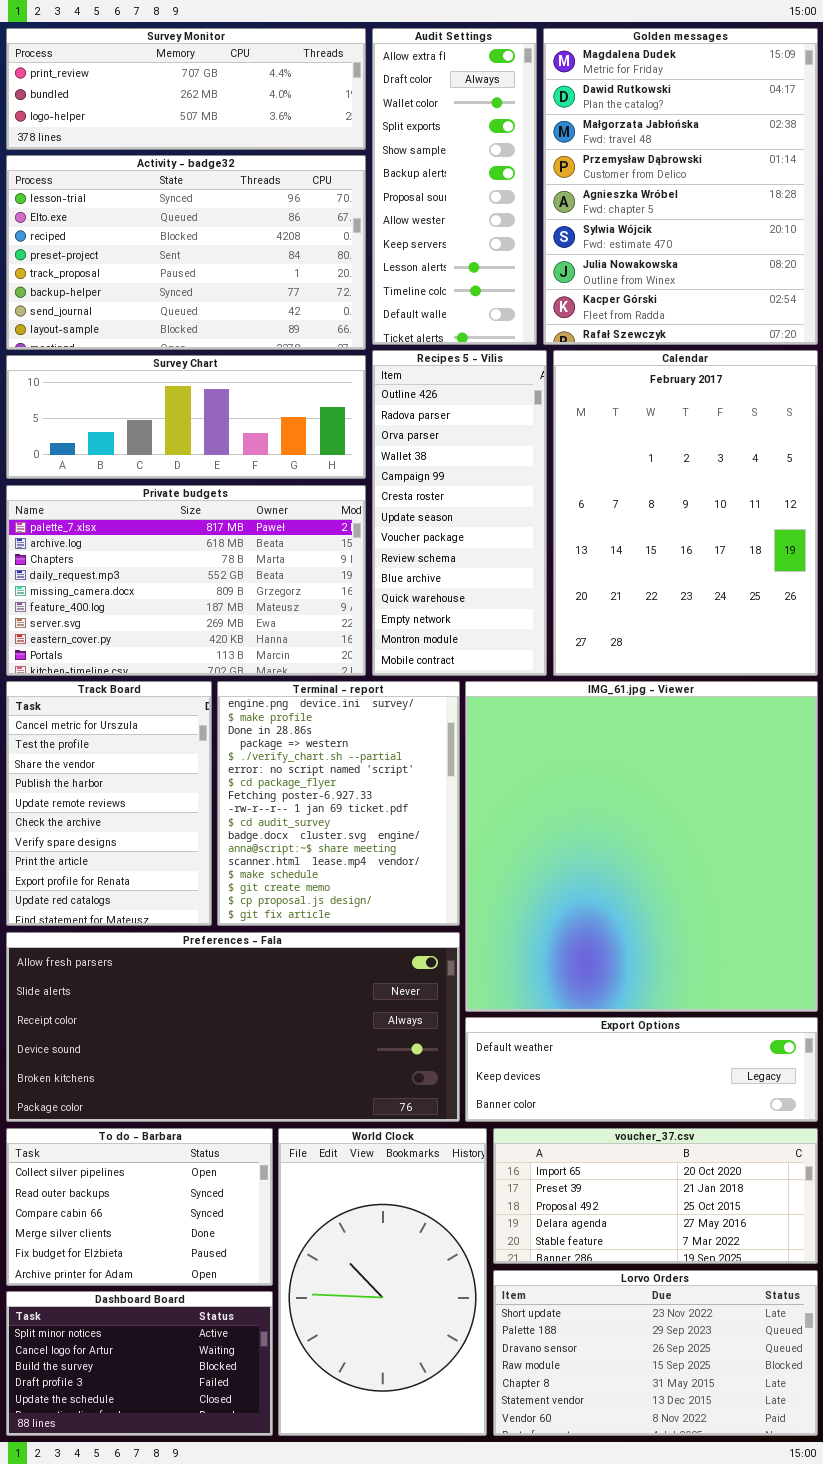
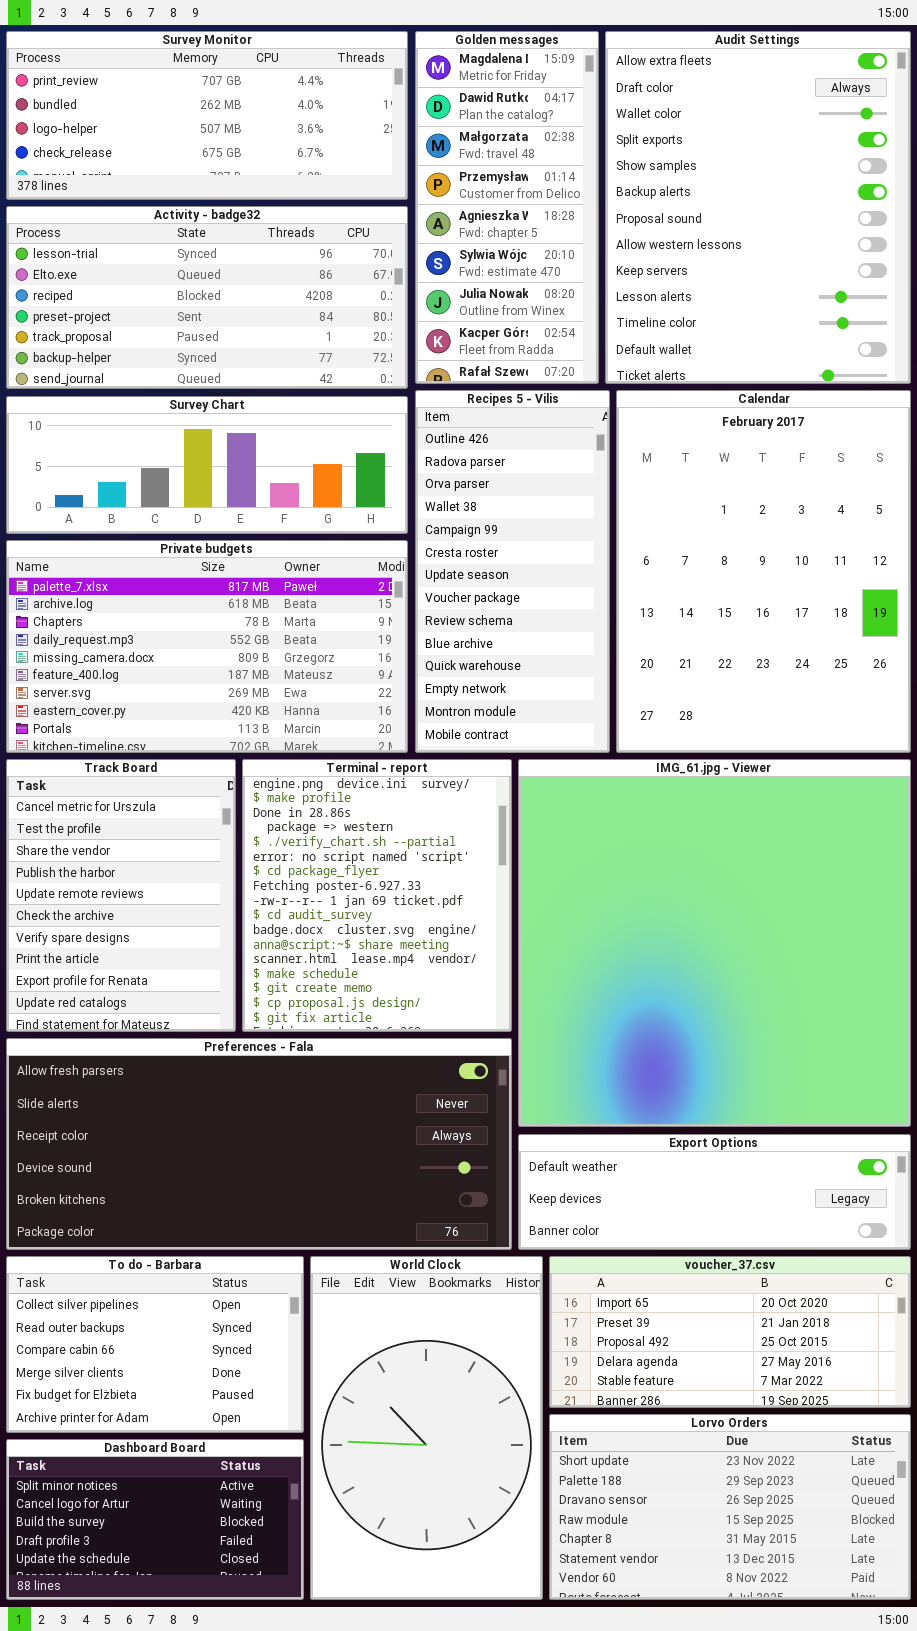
Survey Monitor: [6,28,366,150] -> [6,31,408,200], resized
Audit Settings: [372,28,537,345] -> [605,31,911,384], moved, resized
Golden messages: [543,28,818,345] -> [415,31,599,384], moved, resized
Activity - badge32: [6,155,366,350] -> [6,206,408,389], resized

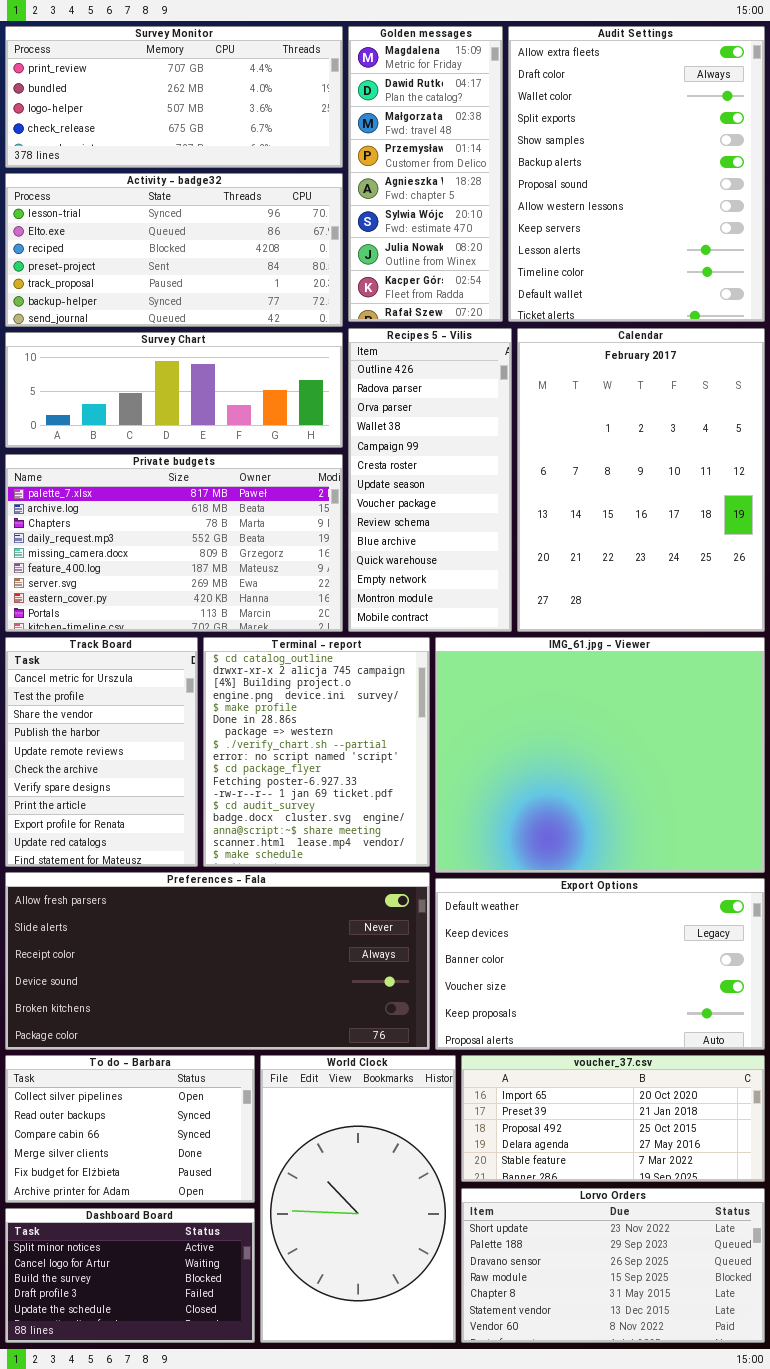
Terminal - report: [242,759,512,1032] -> [203,637,430,867], scrolled up 3 rows
IMG_61.jpg - Viewer: [518,759,911,1127] -> [435,637,765,873], resized
Export Options: [518,1134,911,1250] -> [435,878,765,1050], resized

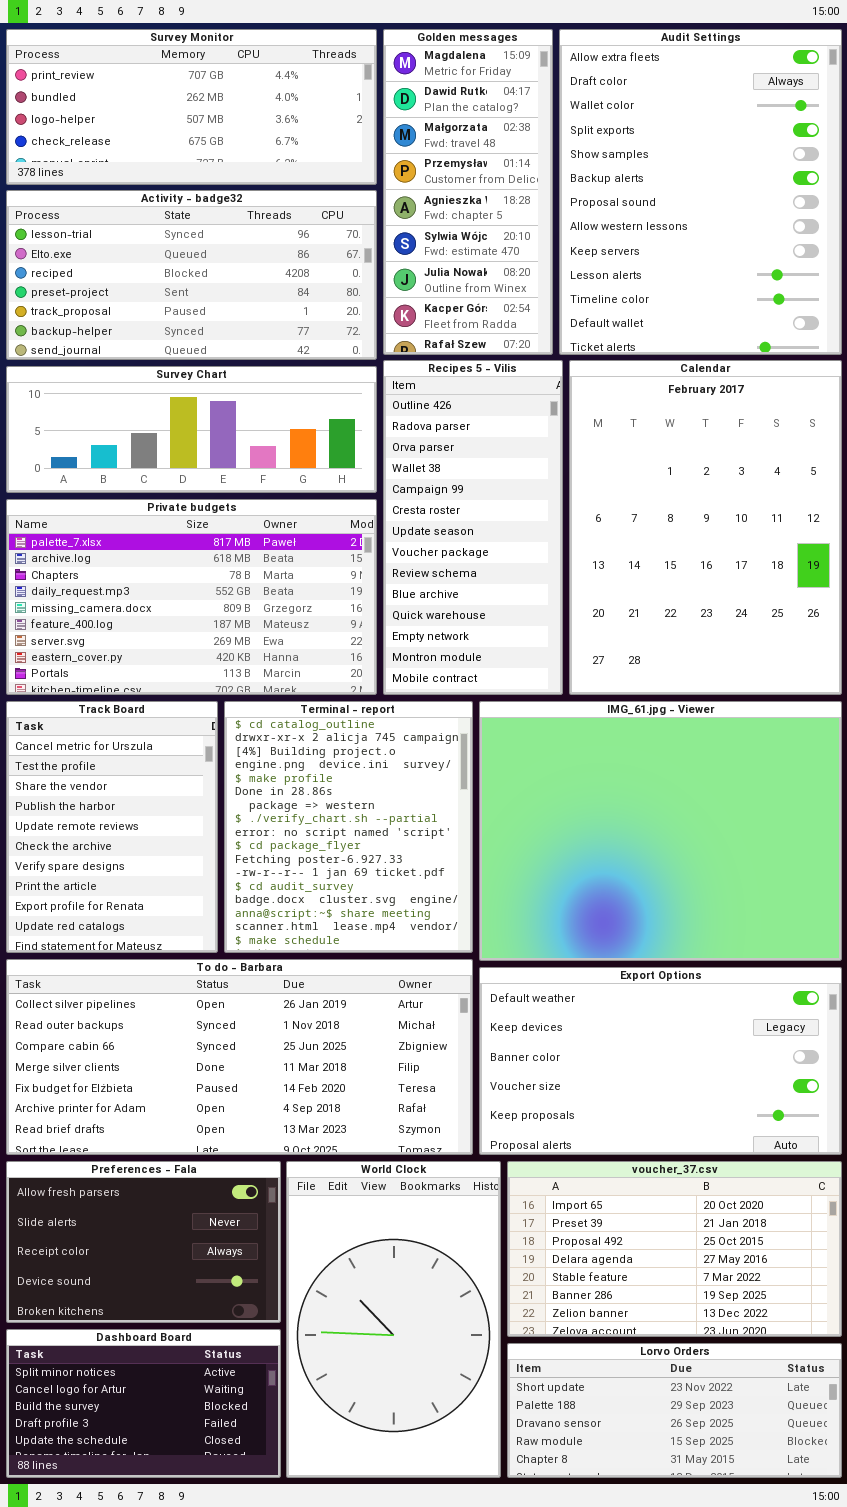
Preferences - Fala: [5,872,430,1050] -> [6,1161,281,1323], moved, resized
To do - Barbara: [5,1055,255,1203] -> [6,959,473,1155], moved, resized
voucher_37.csv: [461,1055,765,1182] -> [507,1161,842,1337], resized
Lorvo Orders: [461,1188,765,1343] -> [507,1343,842,1478], resized

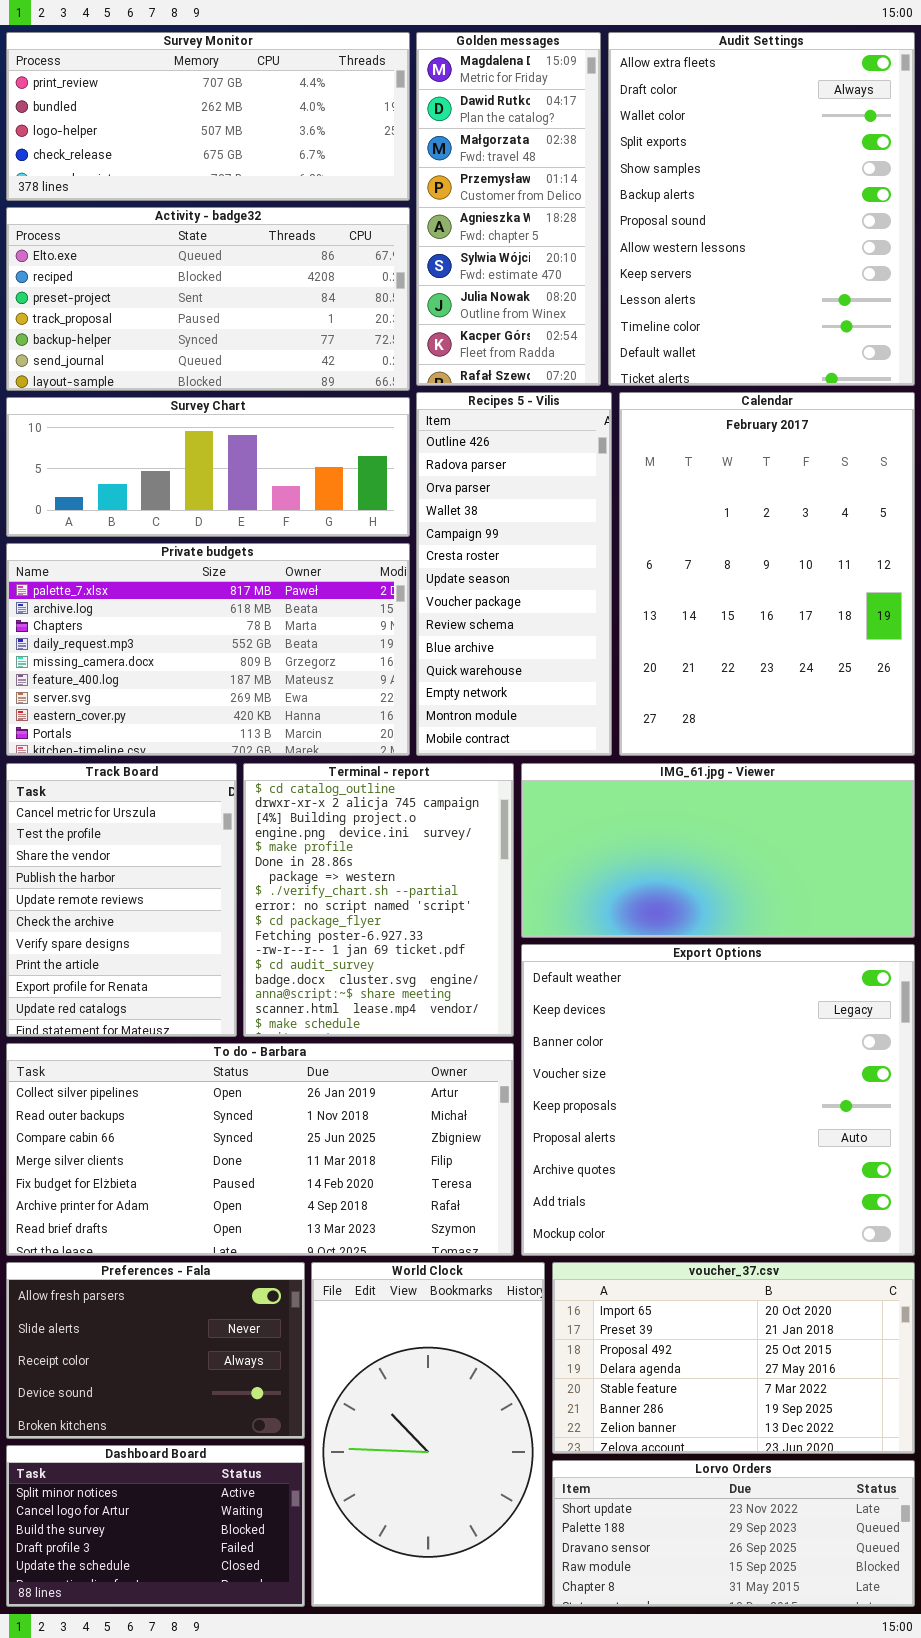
Activity - badge32: [6,190,377,360] -> [6,207,410,391], scrolled down 1 row
IMG_61.jpg - Viewer: [479,701,842,961] -> [521,763,915,938], resized
Export Options: [479,967,842,1155] -> [521,944,915,1256], resized

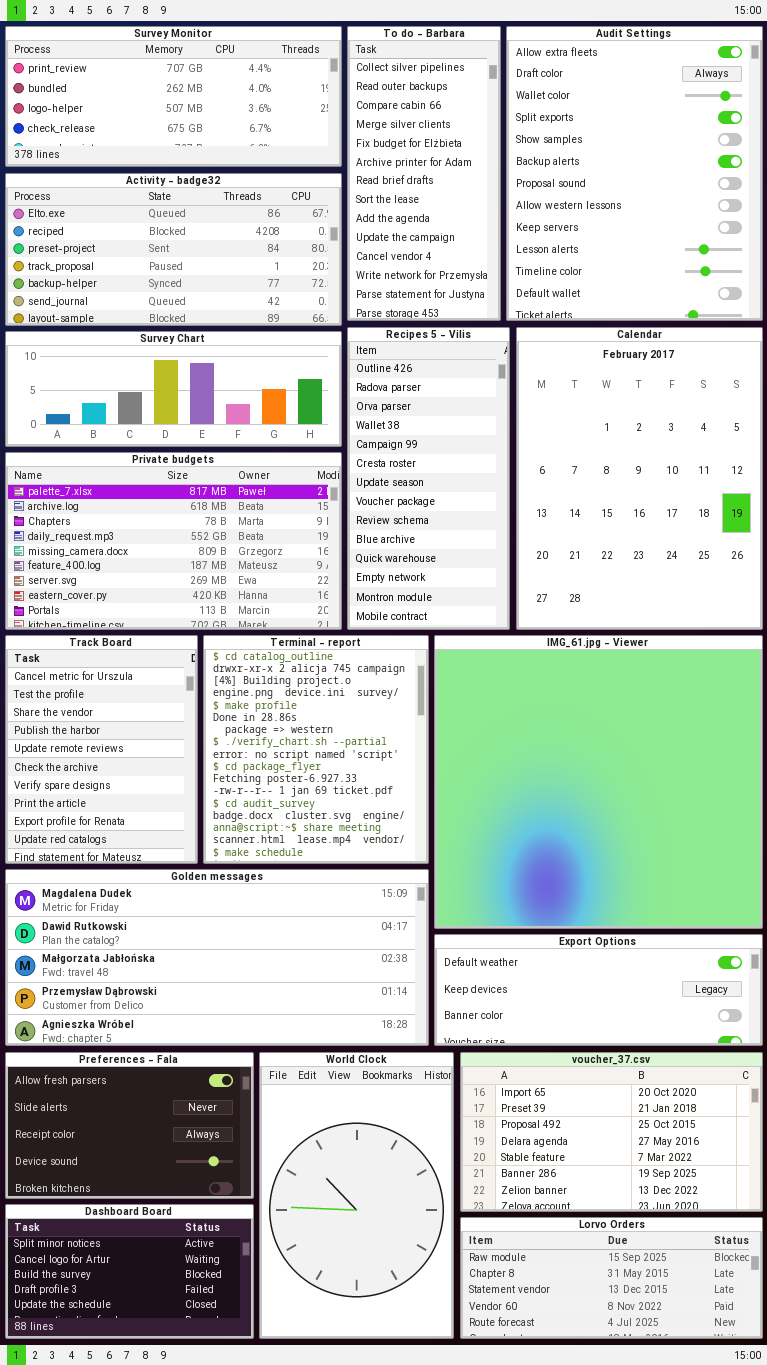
Golden messages: [416,32,601,386] -> [5,869,429,1046], moved, resized
IMG_61.jpg - Viewer: [521,763,915,938] -> [434,635,763,929], resized
Export Options: [521,944,915,1256] -> [434,934,763,1046], resized
To do - Barbara: [6,1043,514,1256] -> [347,26,501,321], moved, resized
Lorvo Orders: [552,1460,915,1607] -> [460,1217,763,1339], scrolled down 3 rows

